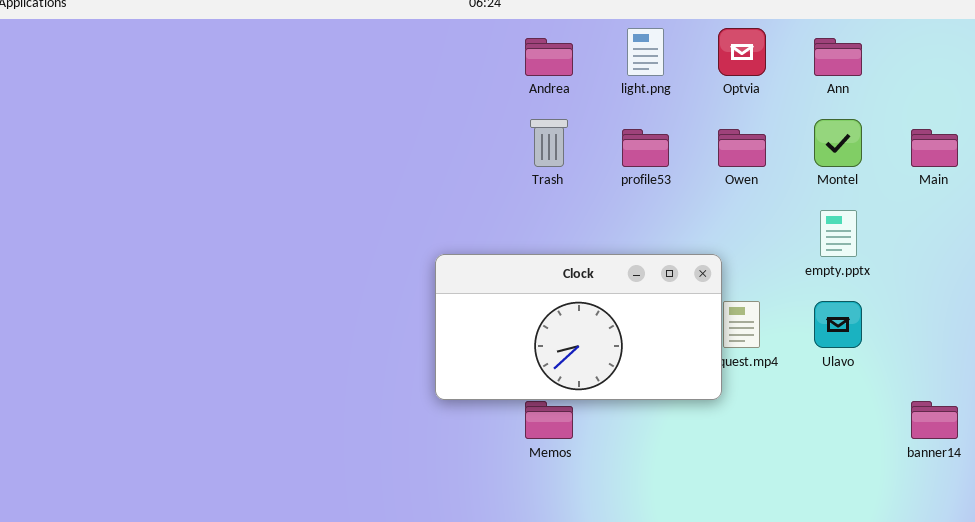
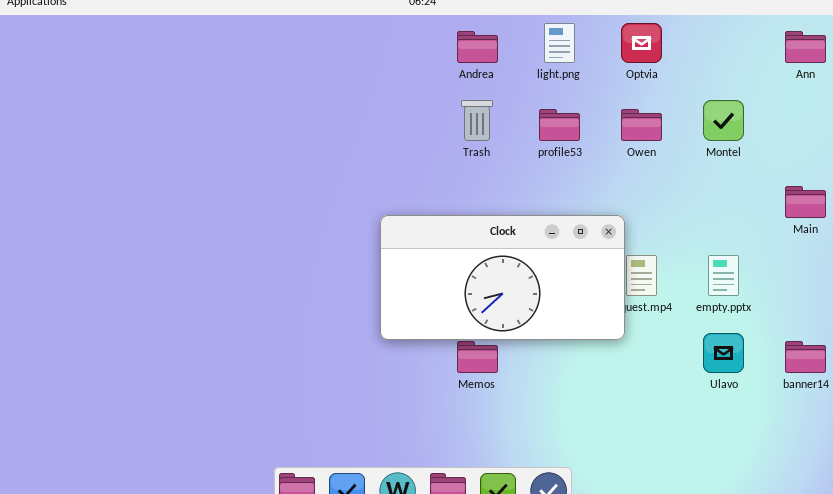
Ann: [814,38,862,76] -> [785,31,826,63], moved
Main: [911,129,958,167] -> [785,186,826,218], moved
empty.pptx: [820,210,857,257] -> [708,255,739,296], moved
Ulavo: [814,301,862,348] -> [703,333,744,373], moved

